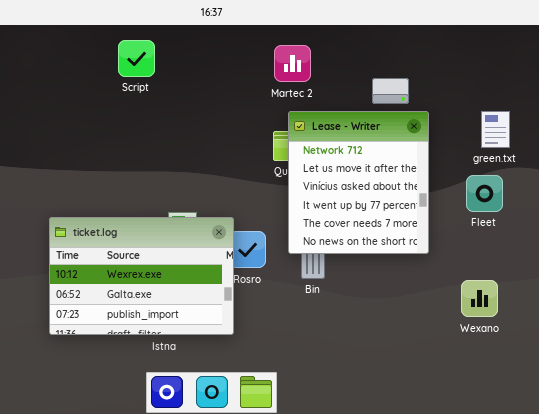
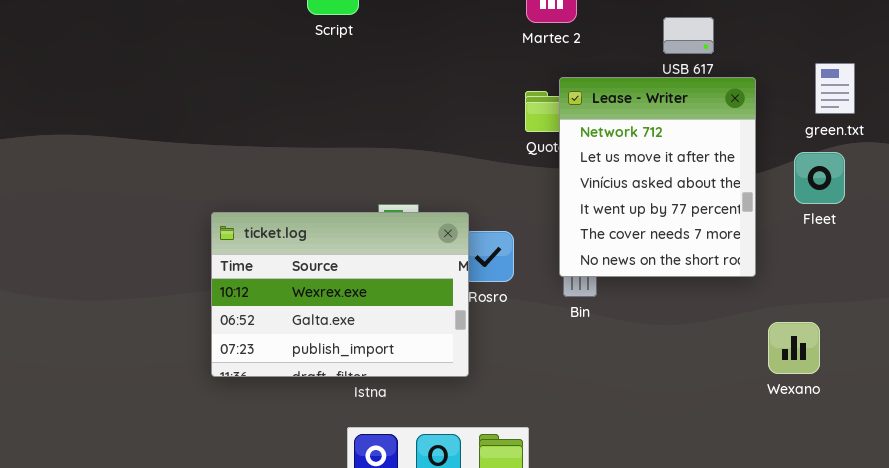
Lease - Writer: [288,111,429,254] -> [559,77,756,277], moved
Wexano: [461,280,498,317] -> [768,322,820,374], moved

